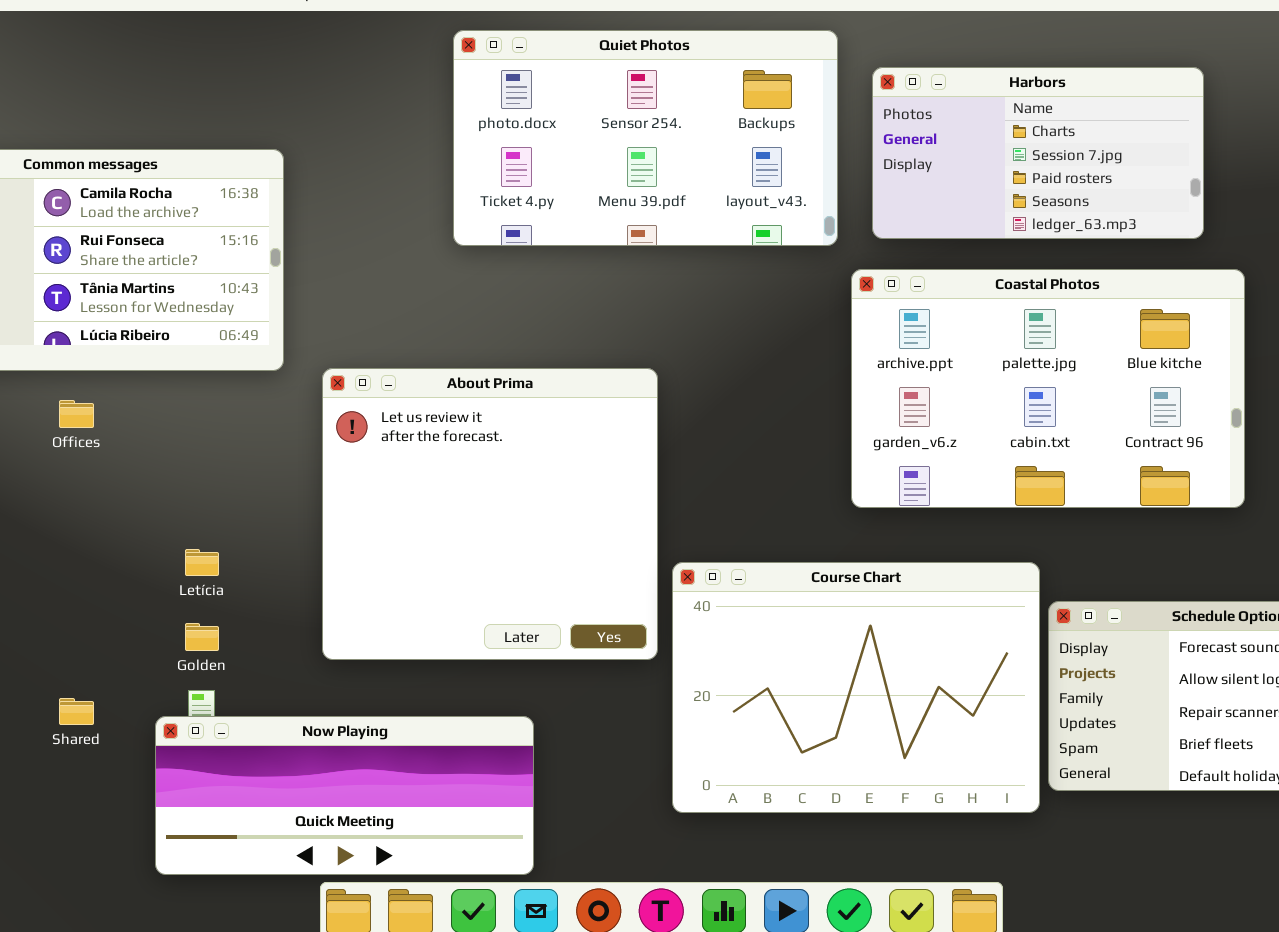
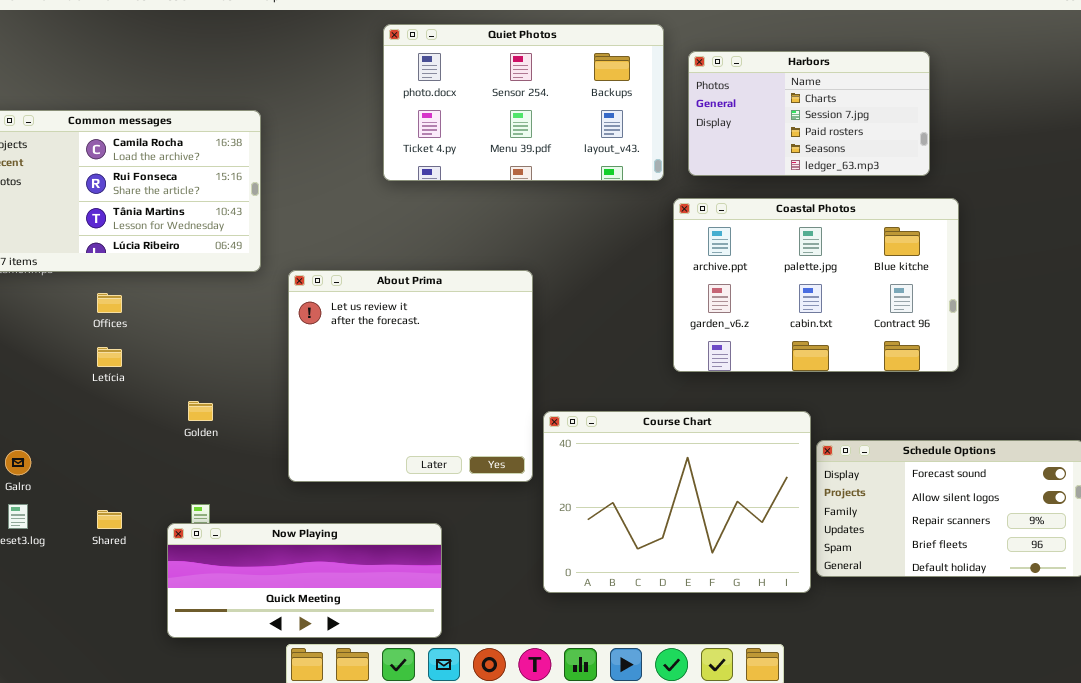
Letícia: [185,549,219,576] -> [97,347,122,367], moved
Golden: [185,623,219,651] -> [188,401,213,421], moved

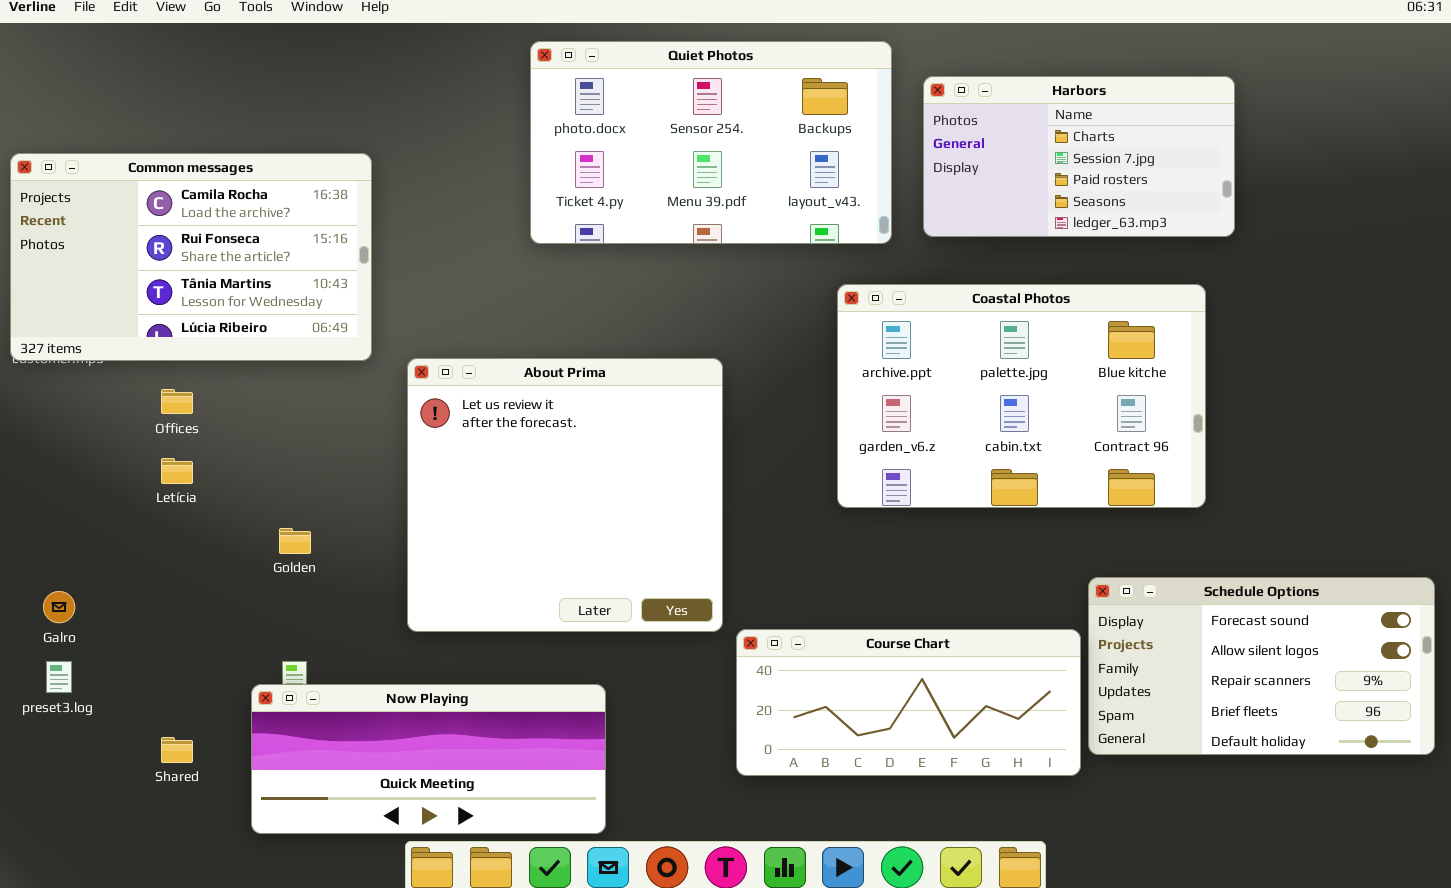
Coastal Photos: [673,198,959,372] -> [837,284,1206,508], moved
Course Chart: [543,411,811,593] -> [736,629,1081,776], resized
Shared: [97,510,122,529] -> [161,737,193,763], moved

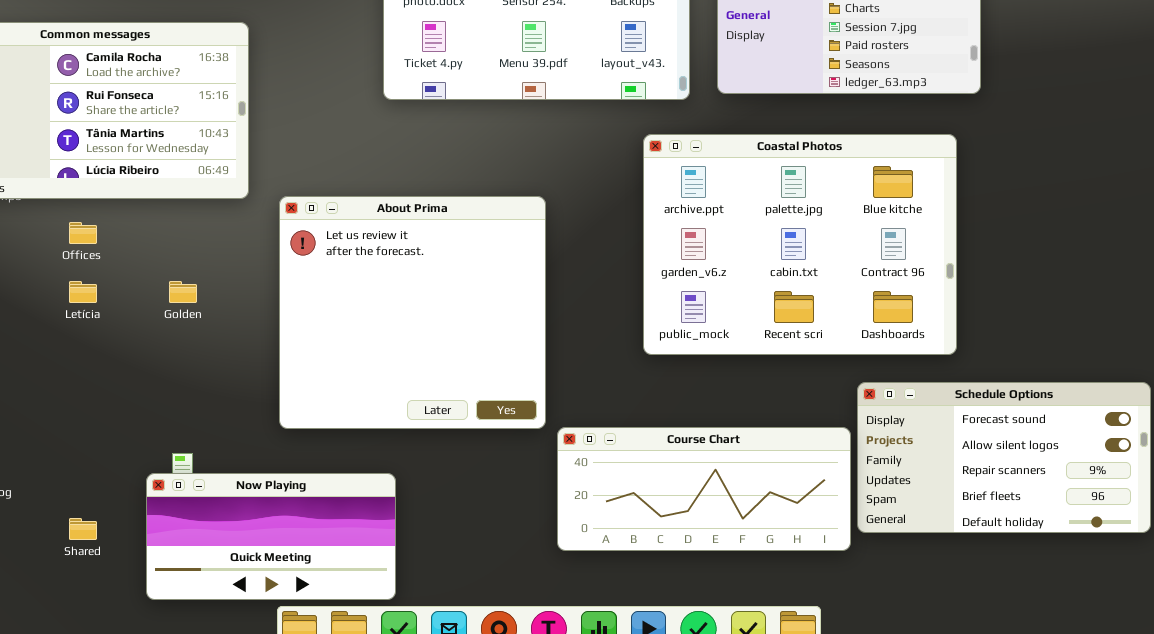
Coastal Photos: [837,284,1206,508] -> [643,134,957,355], resized
Golden: [279,528,311,554] -> [169,281,197,303], moved
Now Playing: [251,684,606,834] -> [146,473,396,600], resized

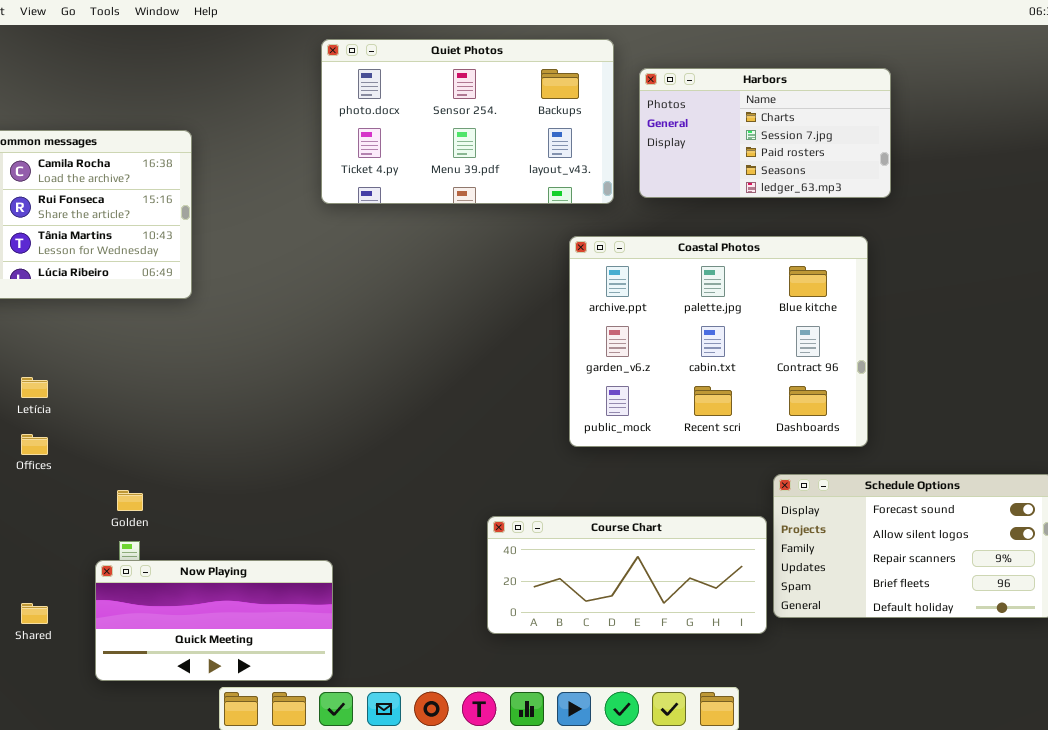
About Prima: [279,196,546,429] -> none, closed
Offices: [69,222,97,244] -> [21,434,48,455], moved
Golden: [169,281,197,303] -> [117,490,143,511], moved

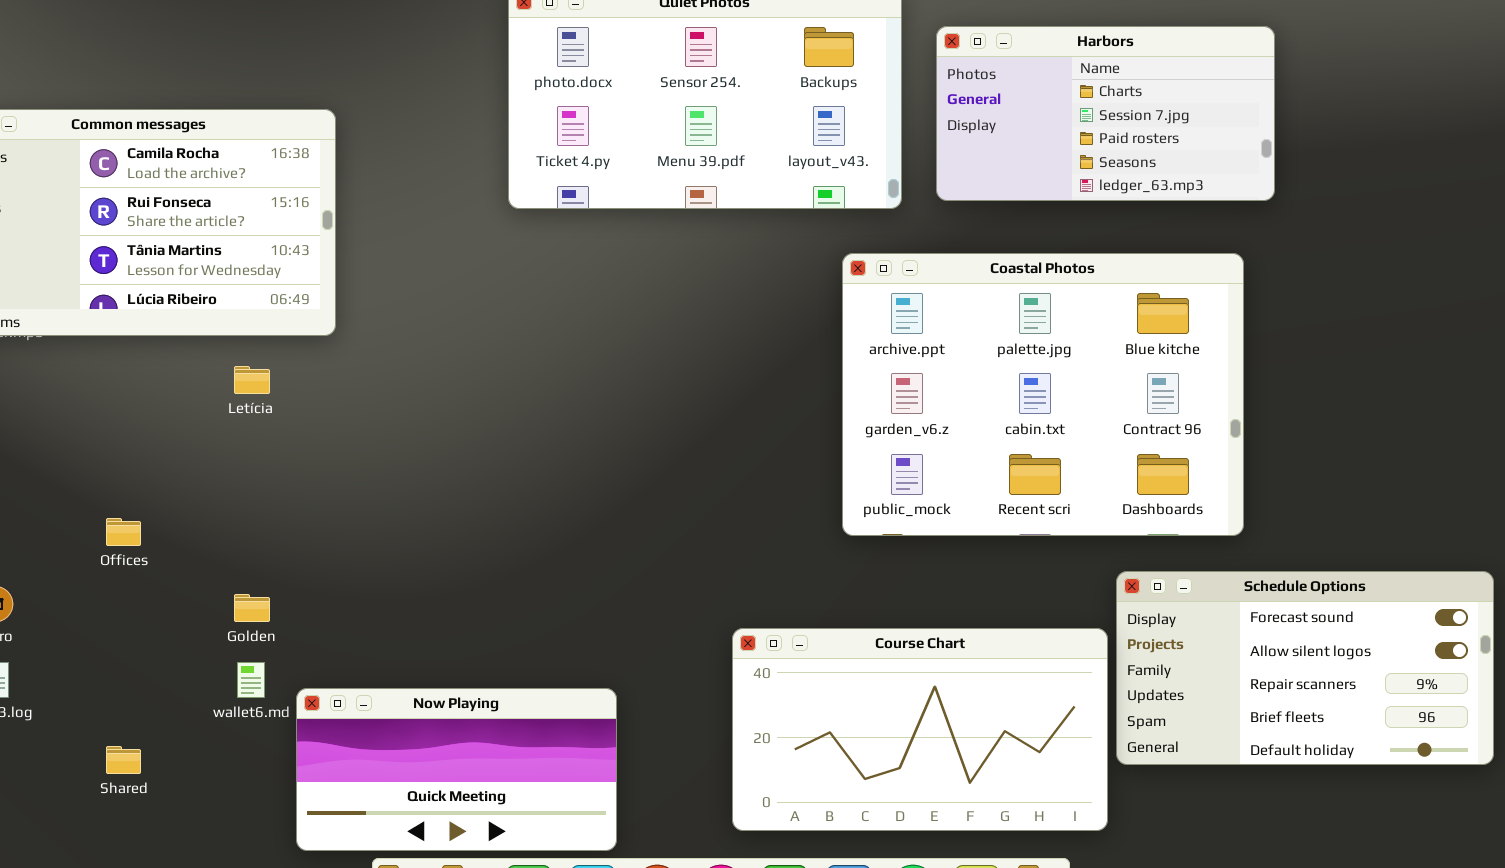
Letícia: [21,377,48,398] -> [234,366,270,394], moved
Course Chart: [487,516,767,634] -> [732,628,1108,831], resized
Now Playing: [95,560,333,681] -> [296,688,617,851], moved

